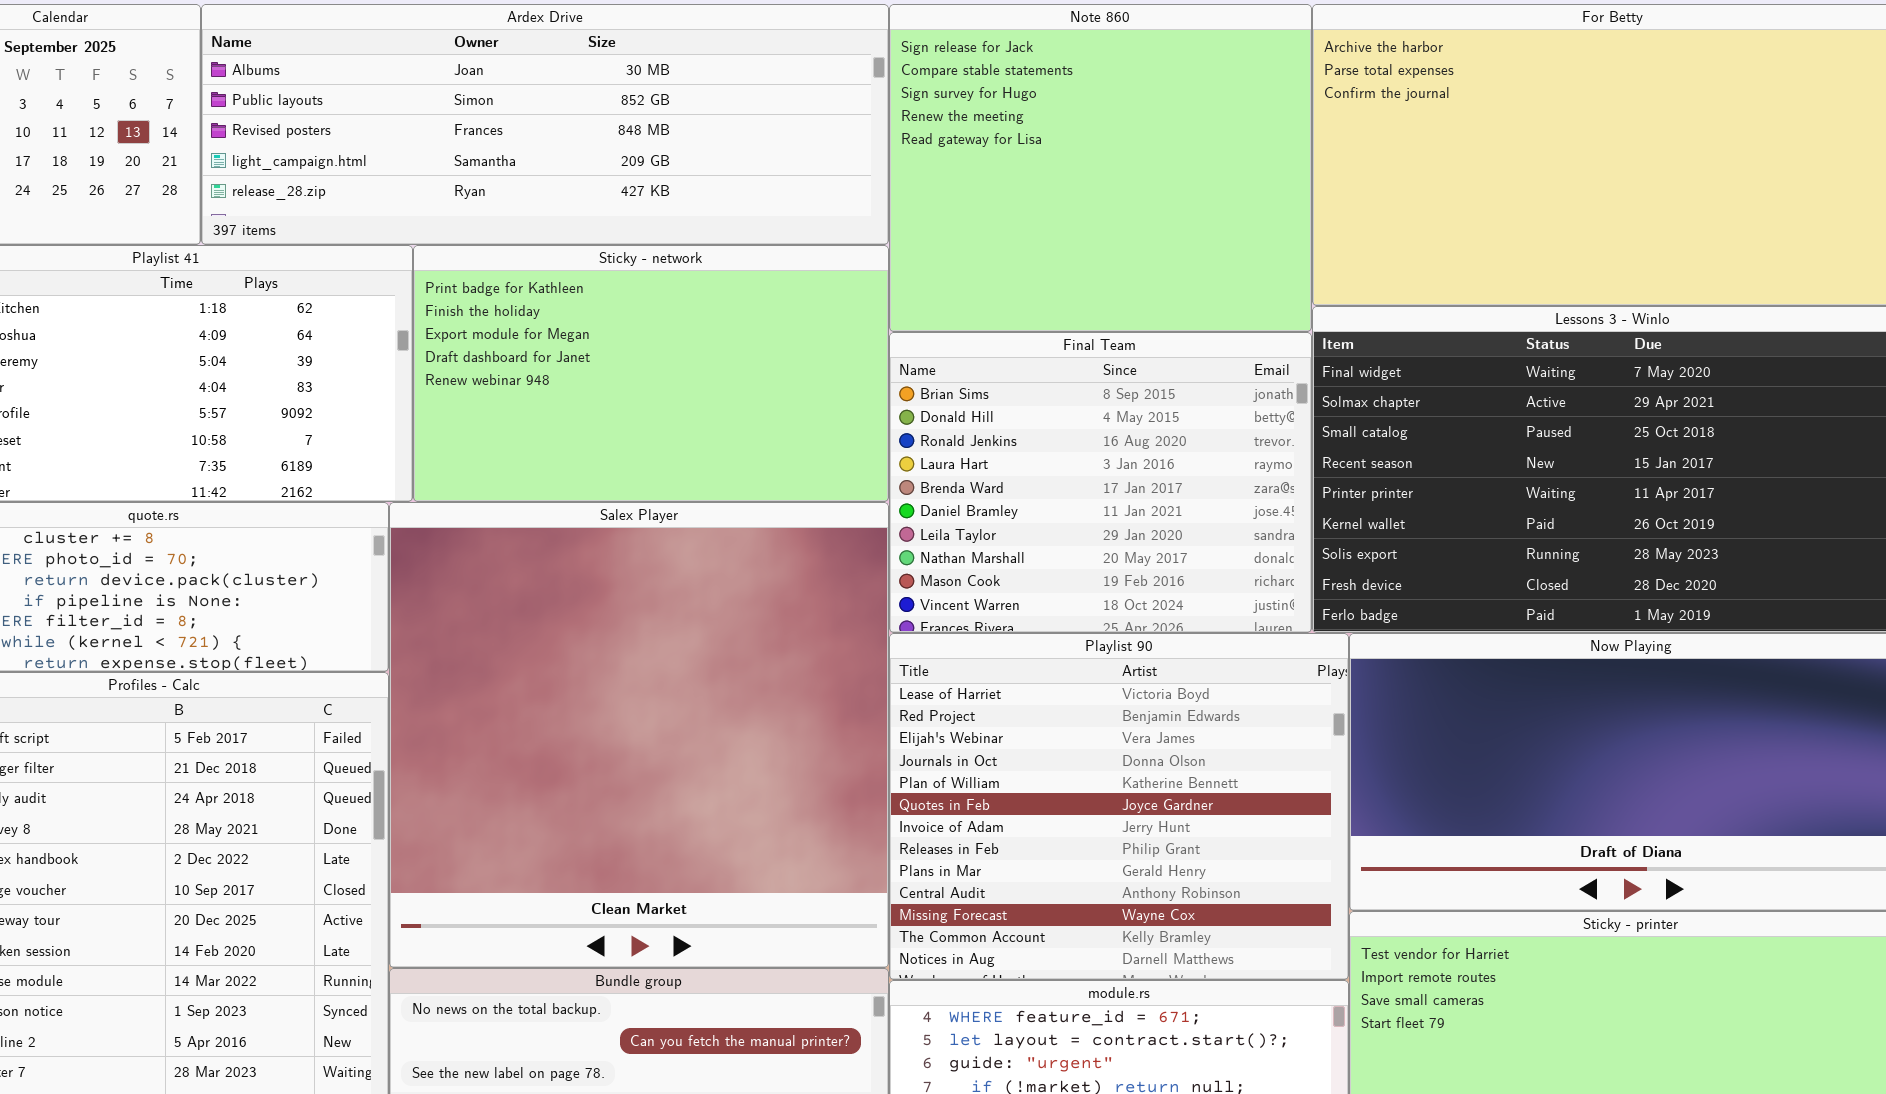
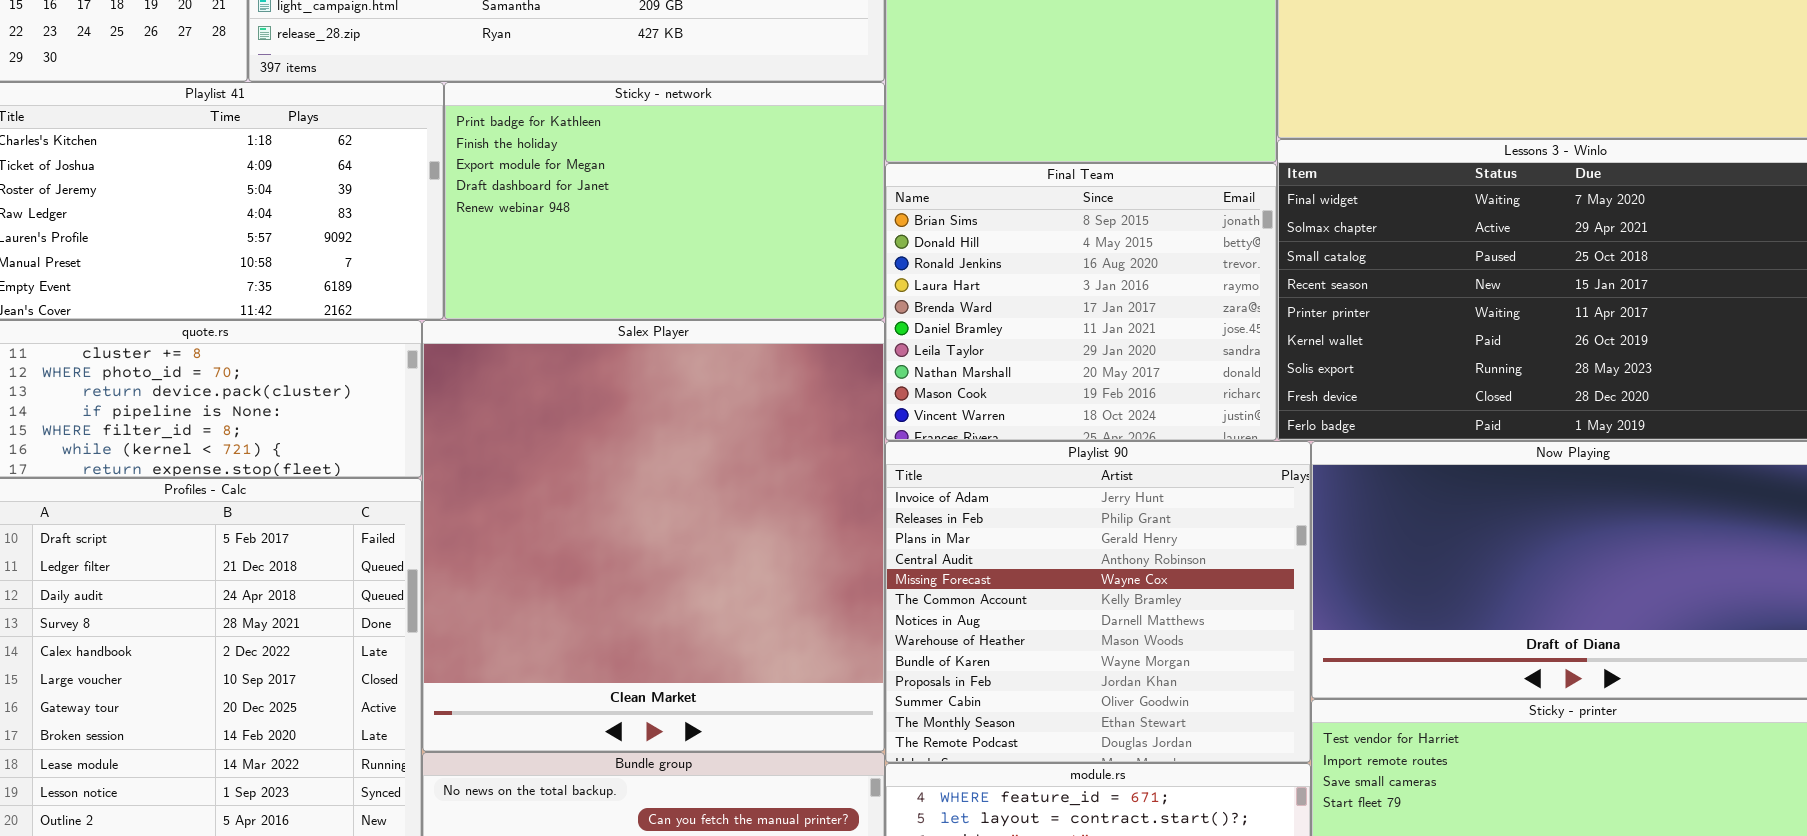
Playlist 90: [889,633,1349,980] -> [885,441,1311,763], scrolled down 6 rows

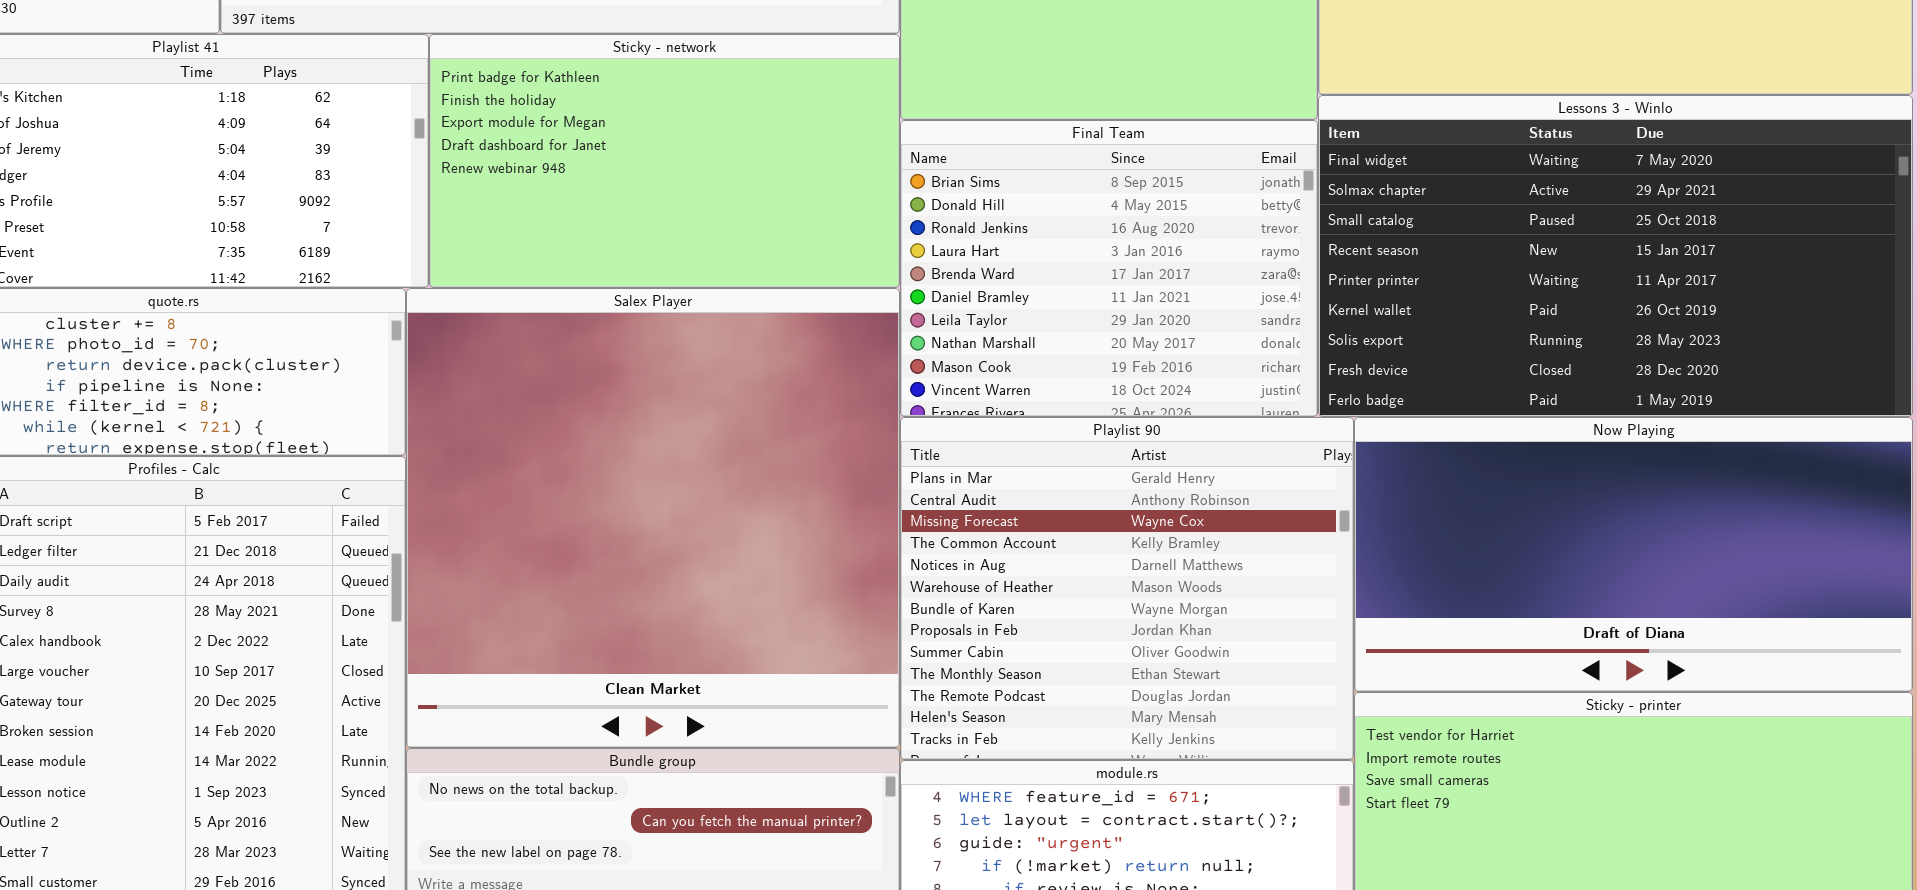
Playlist 90: [885,441,1311,763] -> [900,417,1354,760], scrolled down 2 rows

